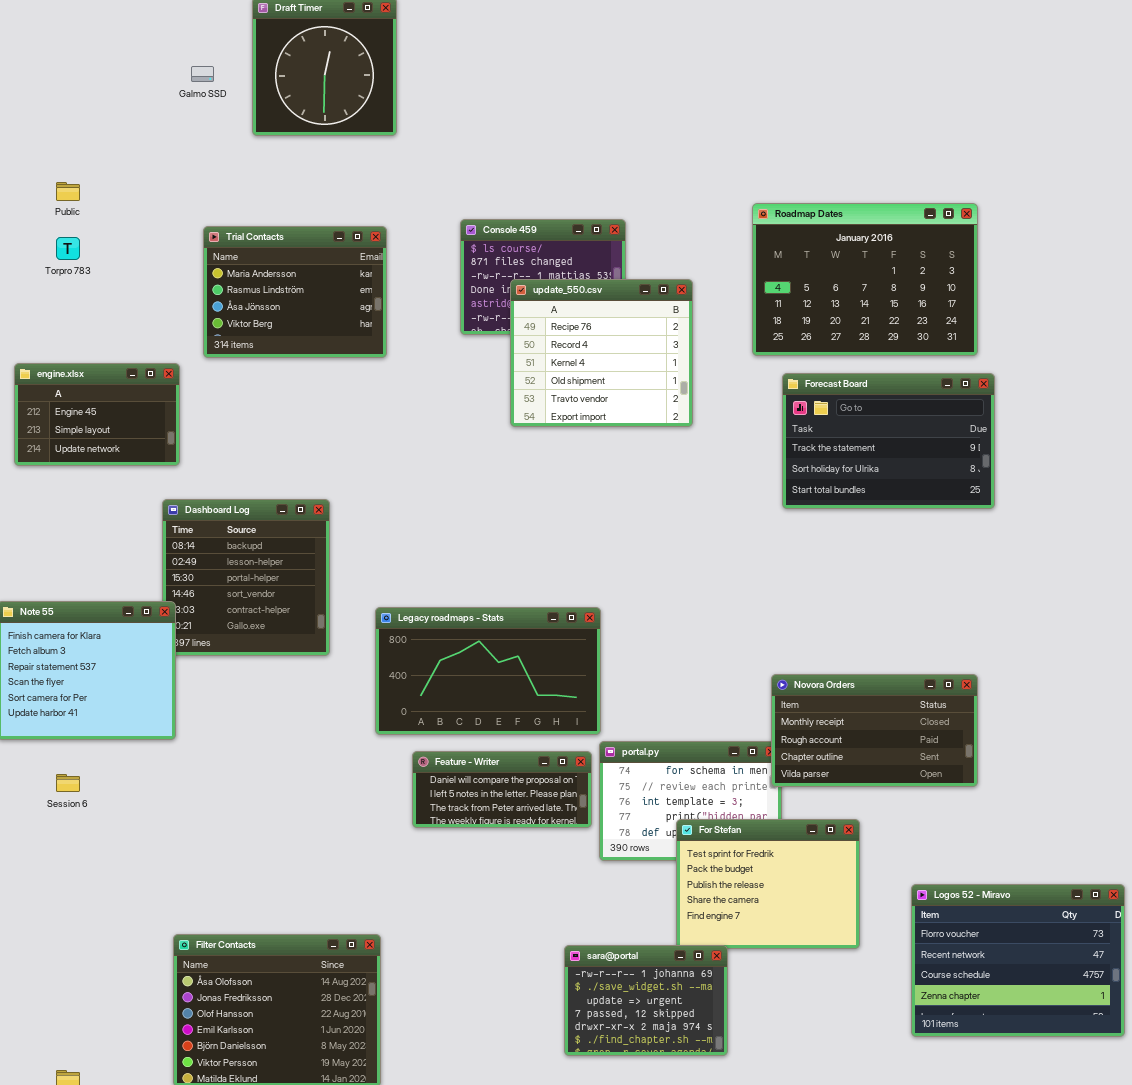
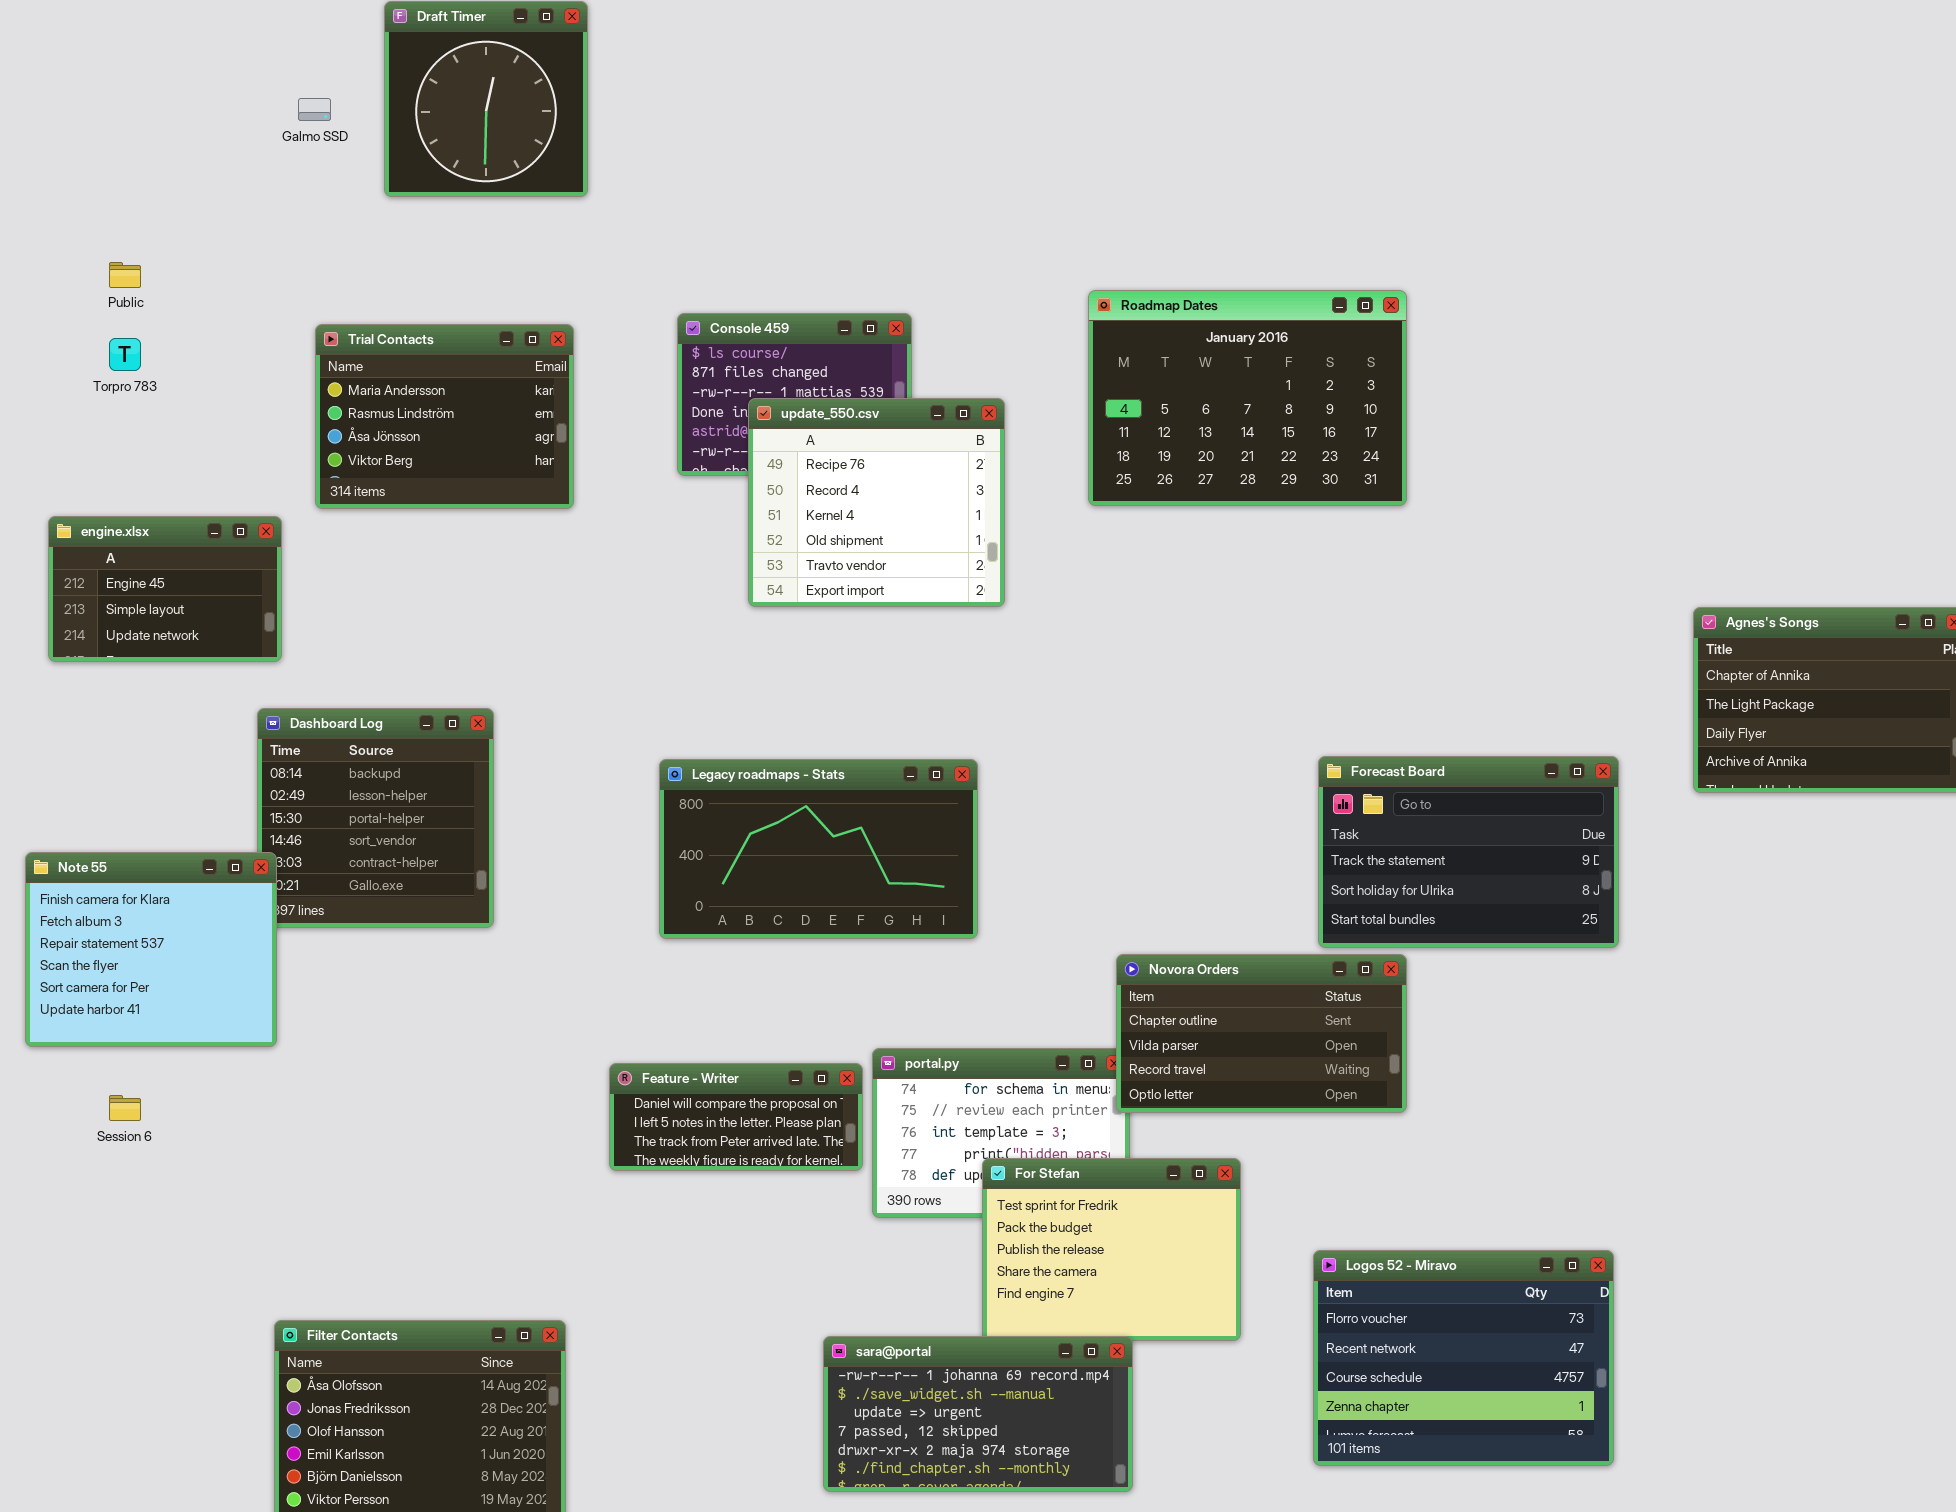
Forecast Board: [782,373,995,509] -> [1318,756,1619,948], moved
Legacy roadmaps - Stats: [375,607,601,735] -> [659,759,978,939], moved
Novora Orders: [771,674,978,787] -> [1116,954,1407,1113], scrolled down 2 rows
sara@portal: [564,945,728,1056] -> [823,1336,1133,1492], resized

